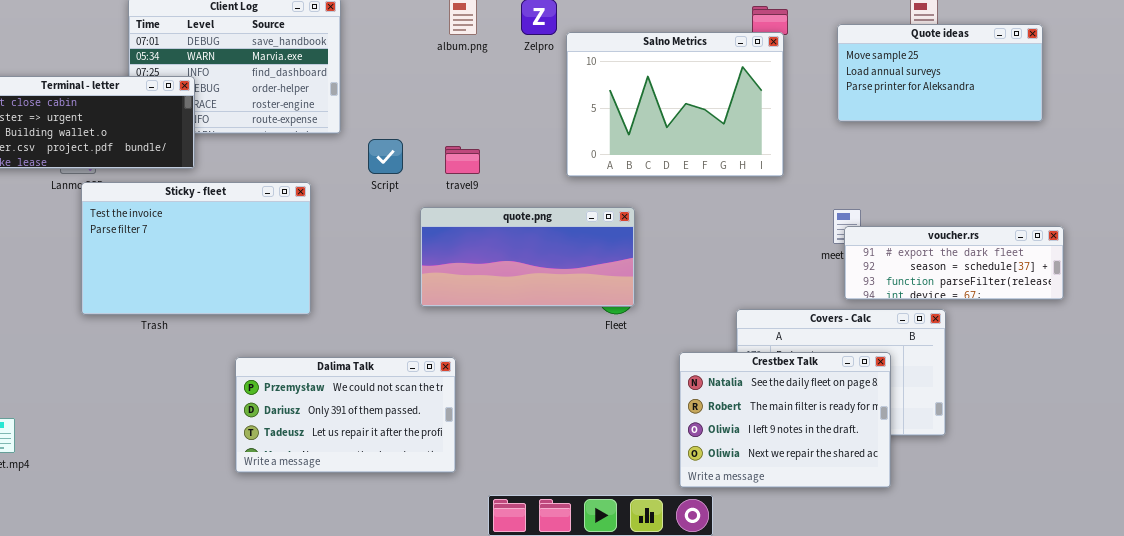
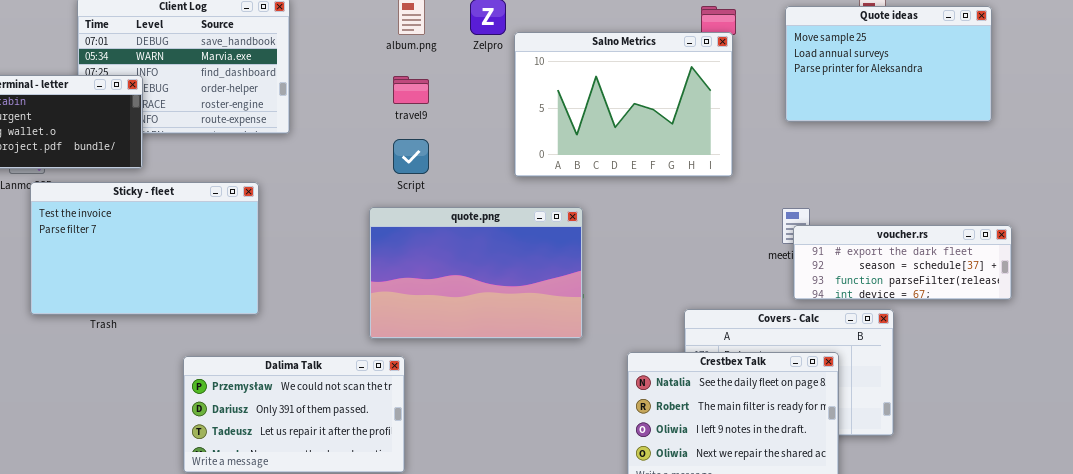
Quote ideas: [837,24,1043,122] -> [785,6,992,122], resized
Script: [368,139,403,174] -> [393,139,429,174], moved
travel9: [445,146,480,174] -> [393,76,429,104], moved
quote.png: [420,207,635,307] -> [369,207,583,339], resized

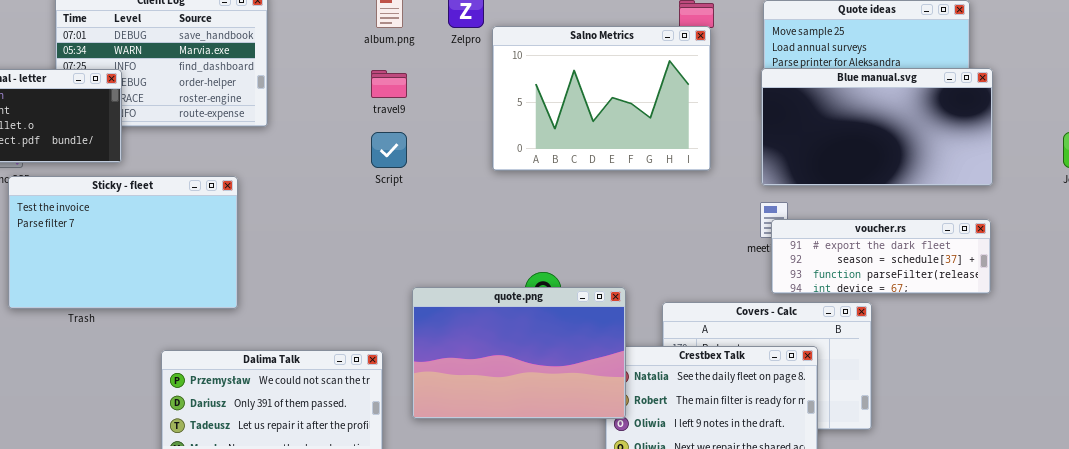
Blue manual.svg: none -> [761,68,993,186], opened
quote.png: [369,207,583,339] -> [412,287,626,419], moved

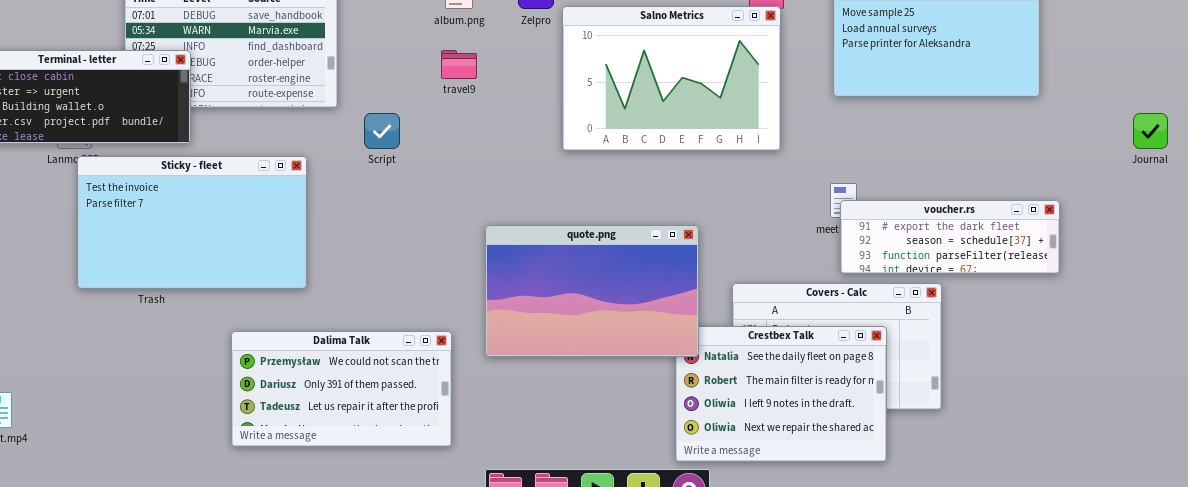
Blue manual.svg: [761,68,993,186] -> none, closed
Script: [371,132,407,168] -> [364,113,400,149], moved
quote.png: [412,287,626,419] -> [485,225,699,357], moved

